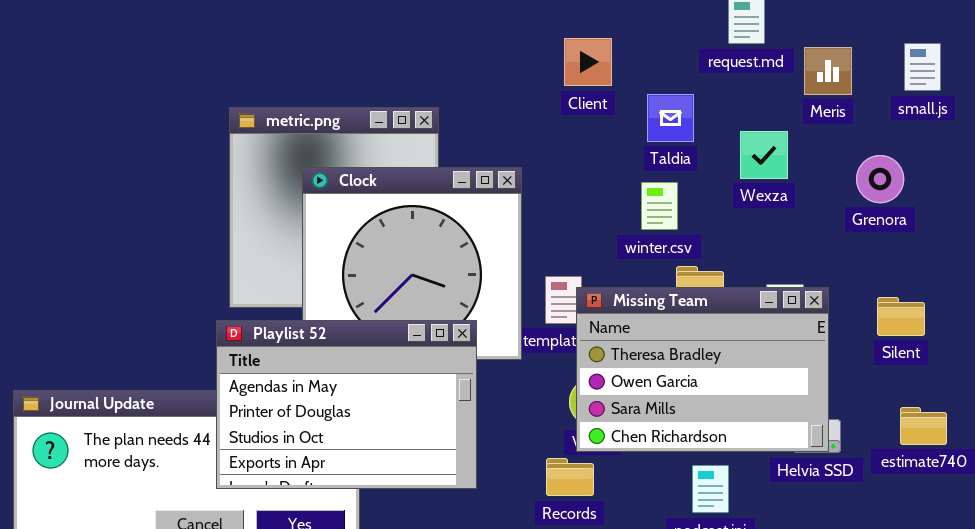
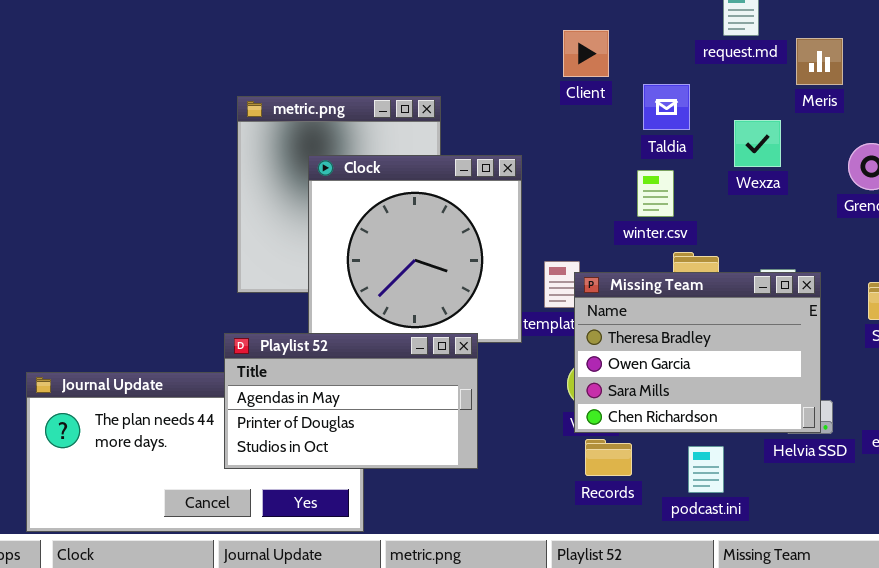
Playlist 52: [216,320,477,489] -> [224,333,478,469], resized
Records: [546,458,594,496] -> [585,439,632,476], moved

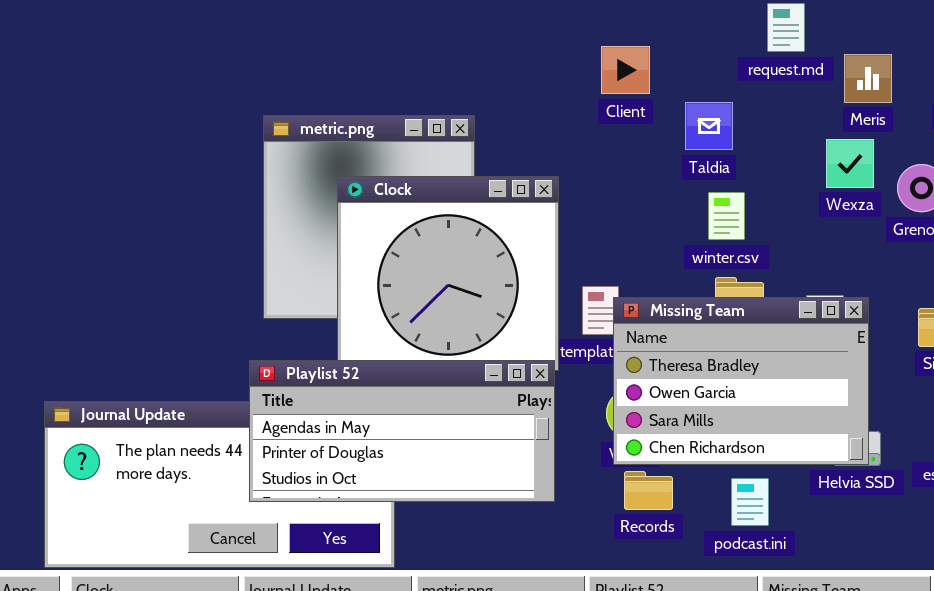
Wexza: [734,120,781,167] -> [826,139,874,188], moved
winter.csv: [637,170,674,217] -> [708,192,745,240], moved
Playlist 52: [224,333,478,469] -> [249,360,555,502], resized

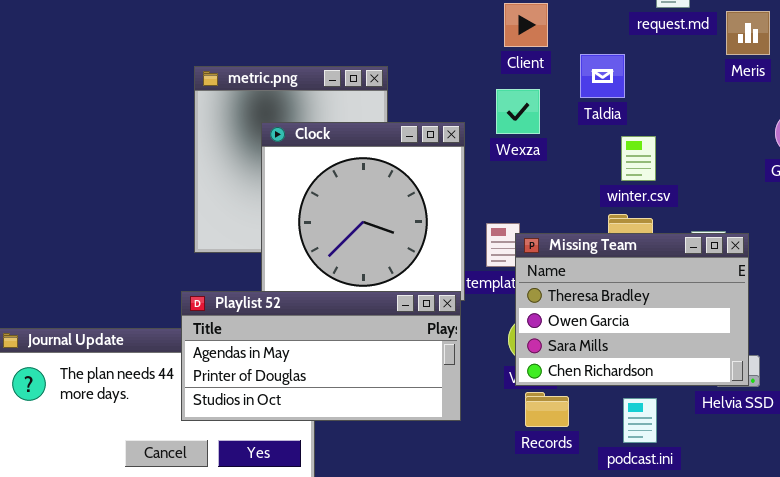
Wexza: [826,139,874,188] -> [496,89,540,134], moved
winter.csv: [708,192,745,240] -> [621,136,656,181], moved

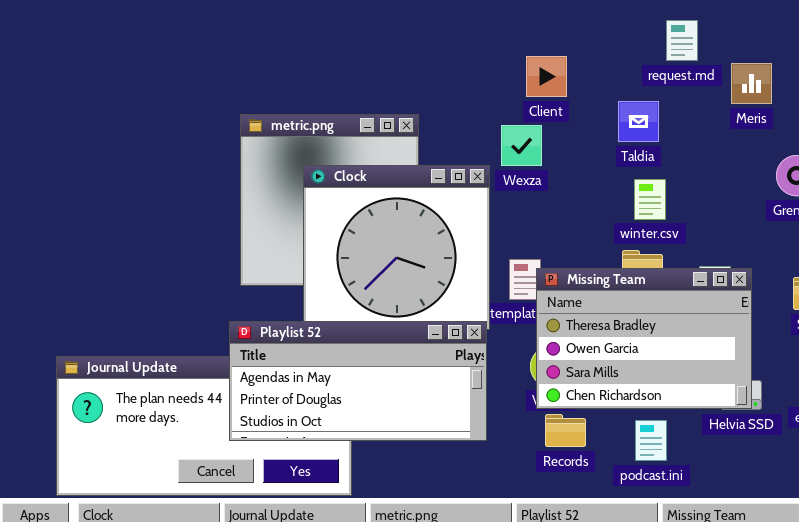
Taldia: [580,54,625,98] -> [618,101,659,142], moved
Wexza: [496,89,540,134] -> [501,125,542,166], moved

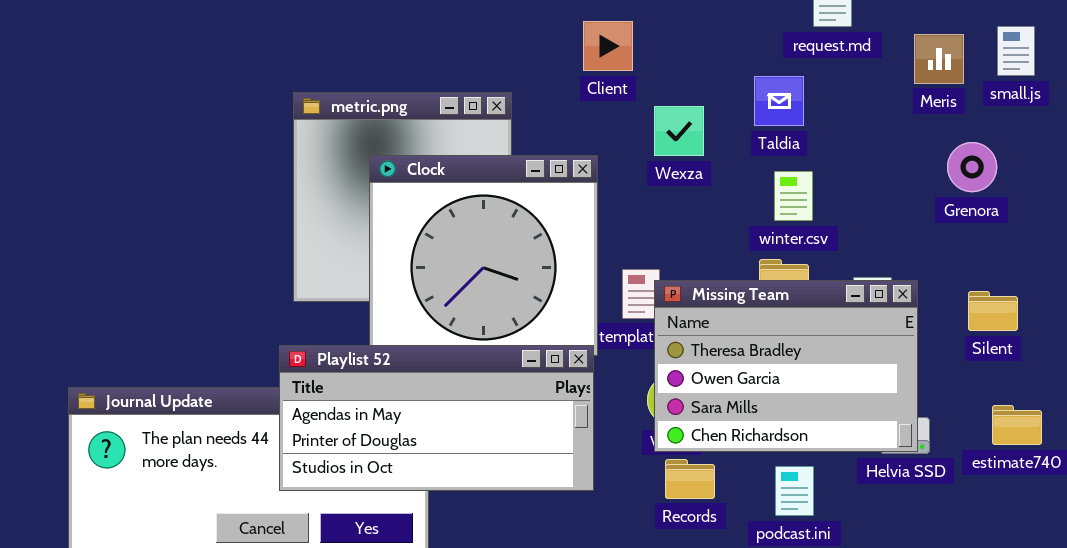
Client: [526,56,567,97] -> [583,21,633,71], moved
Meris: [731,63,772,104] -> [914,34,964,84], moved
Wexza: [501,125,542,166] -> [654,106,704,156], moved

